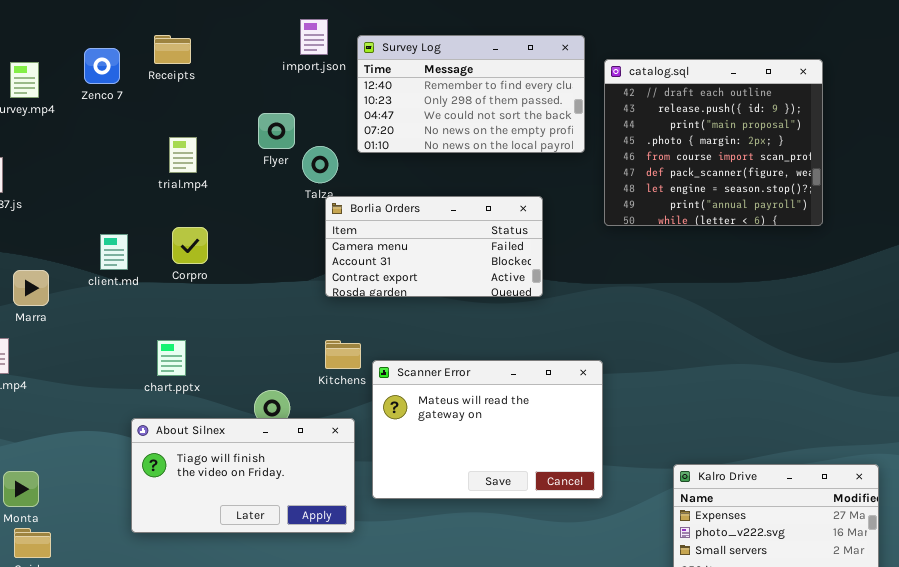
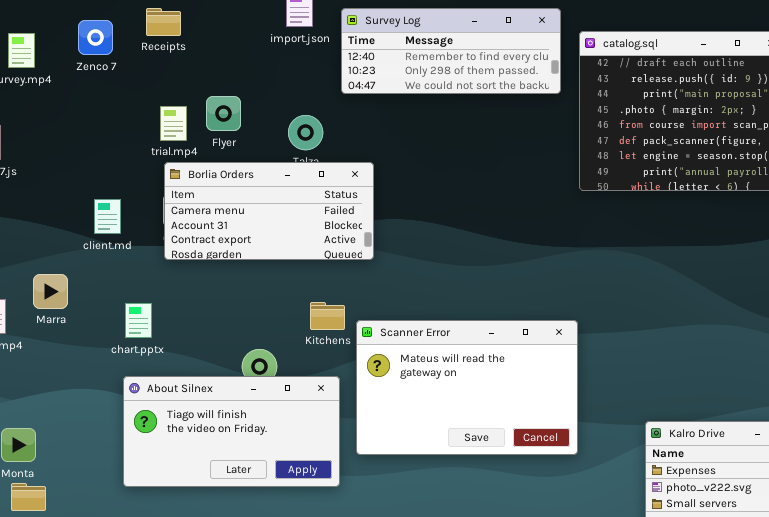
Survey Log: [357,35,585,153] -> [341,8,561,94], resized
Flyer: [258,113,295,149] -> [206,96,241,131], moved
Borlia Orders: [325,196,543,297] -> [164,162,374,260], moved
Marra: [13,270,49,306] -> [33,274,68,309], moved
chart.pptx: [157,340,186,376] -> [125,303,152,338], moved

